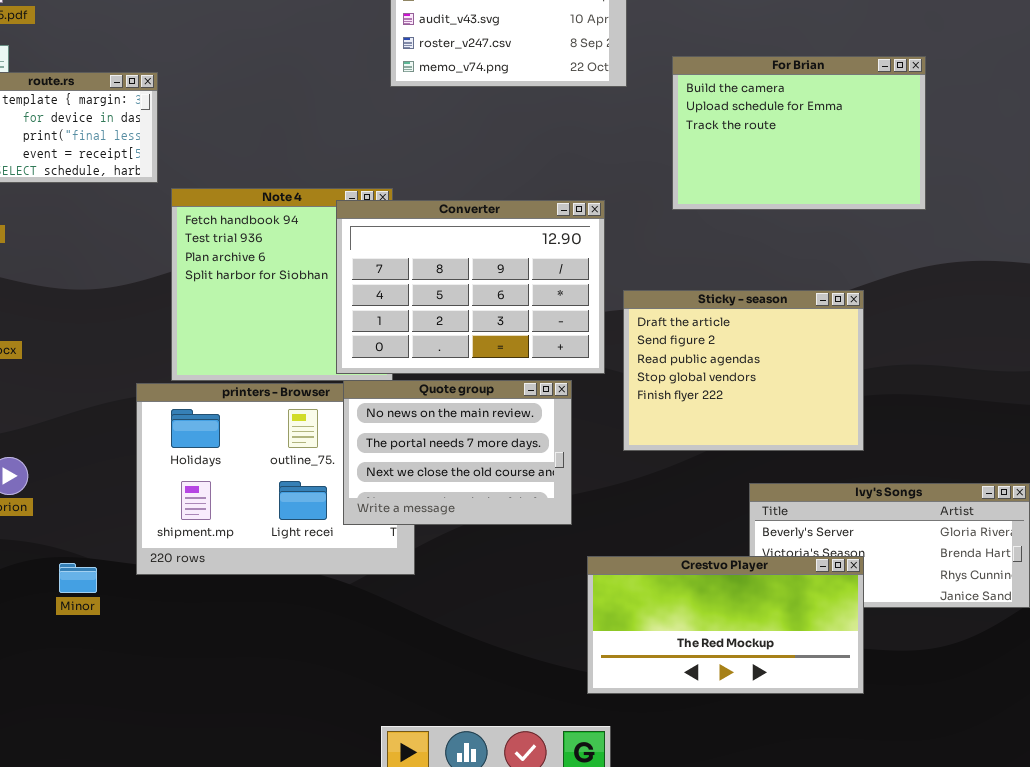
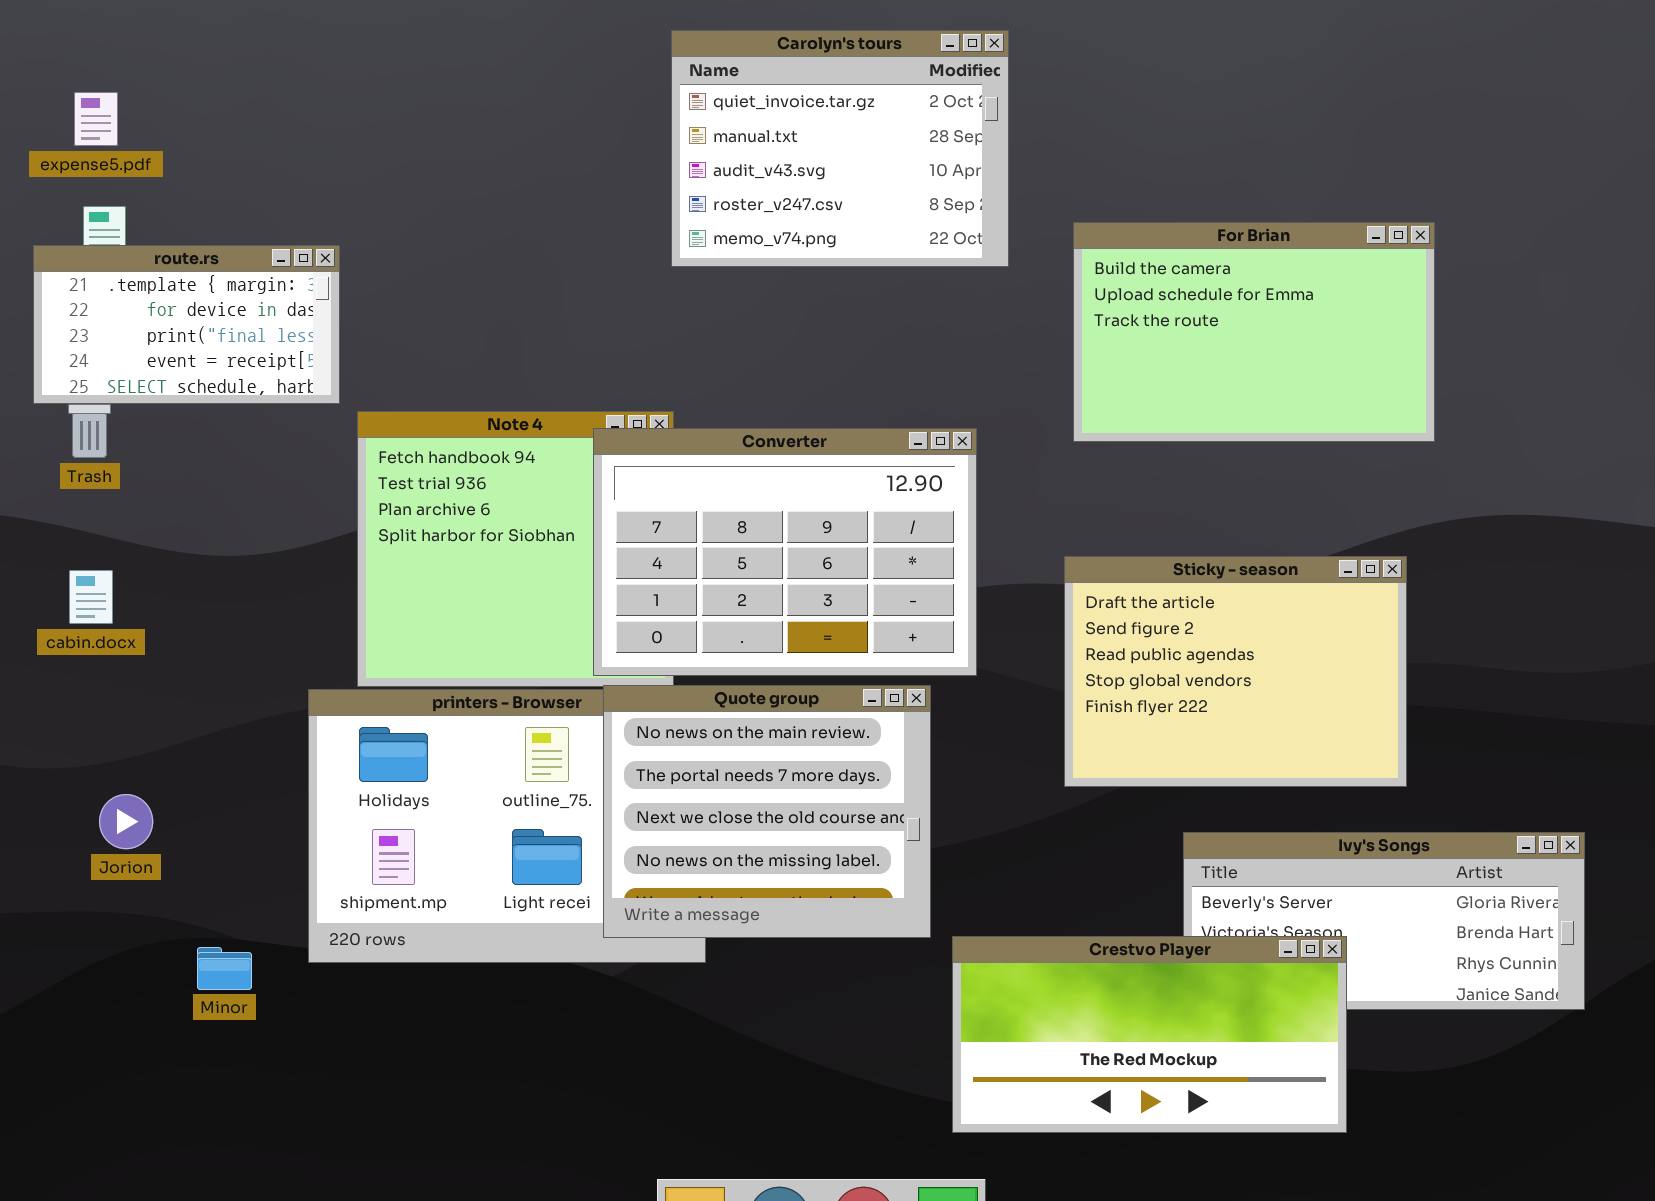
Sticky - season: [623,290,864,451] -> [1064,556,1407,787], moved
Quote group: [343,380,572,525] -> [603,685,931,938], resized

